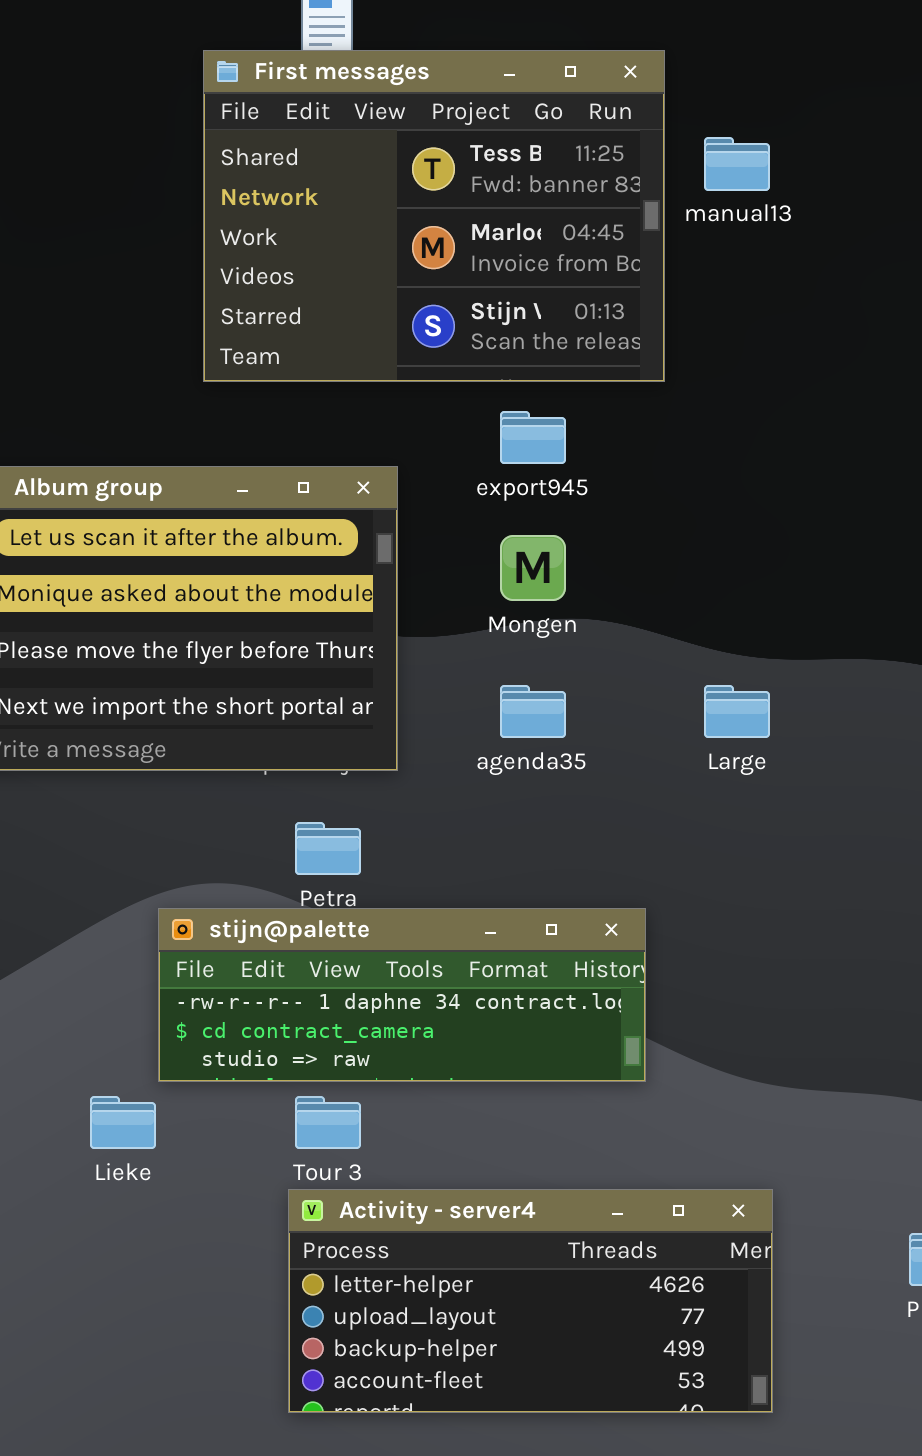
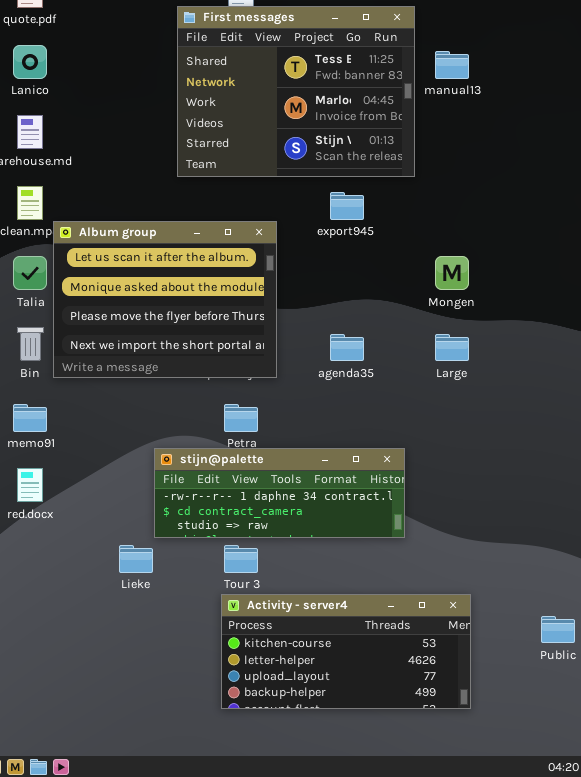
Mongen: [500,535,566,601] -> [435,256,469,290], moved
Activity - server4: [288,1189,773,1413] -> [221,594,471,709], scrolled up 1 row

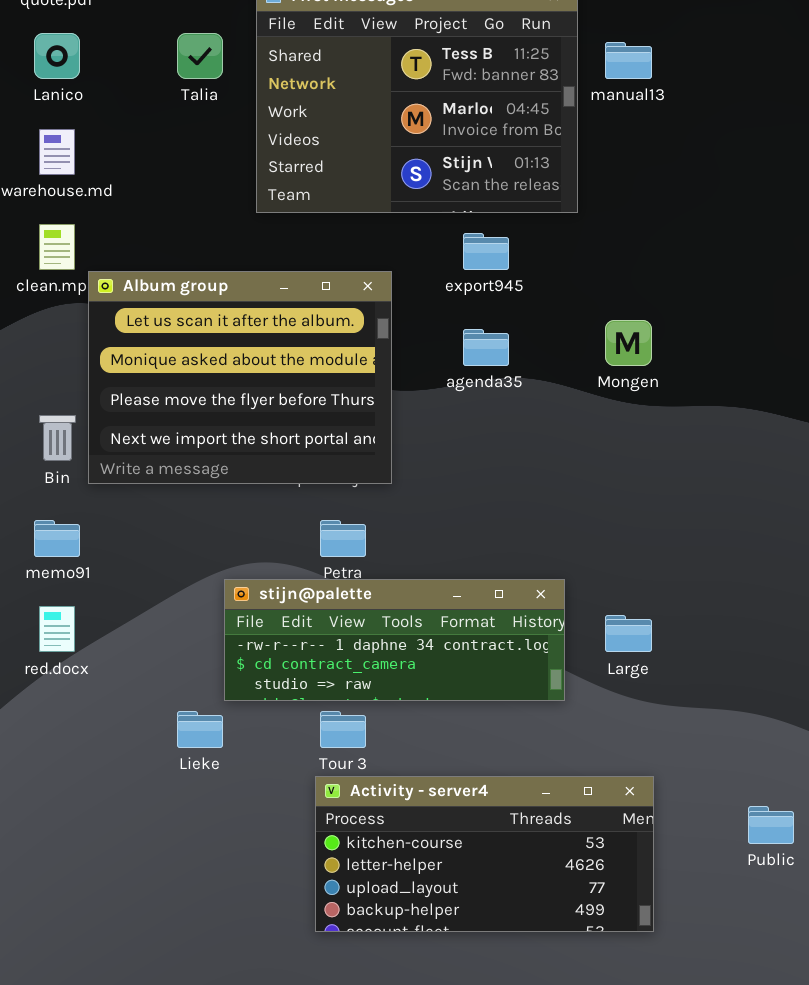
Talia: [13,256,47,290] -> [177,33,223,79], moved
agenda35: [330,334,364,361] -> [463,329,509,366], moved
Large: [435,334,469,361] -> [605,615,652,652], moved

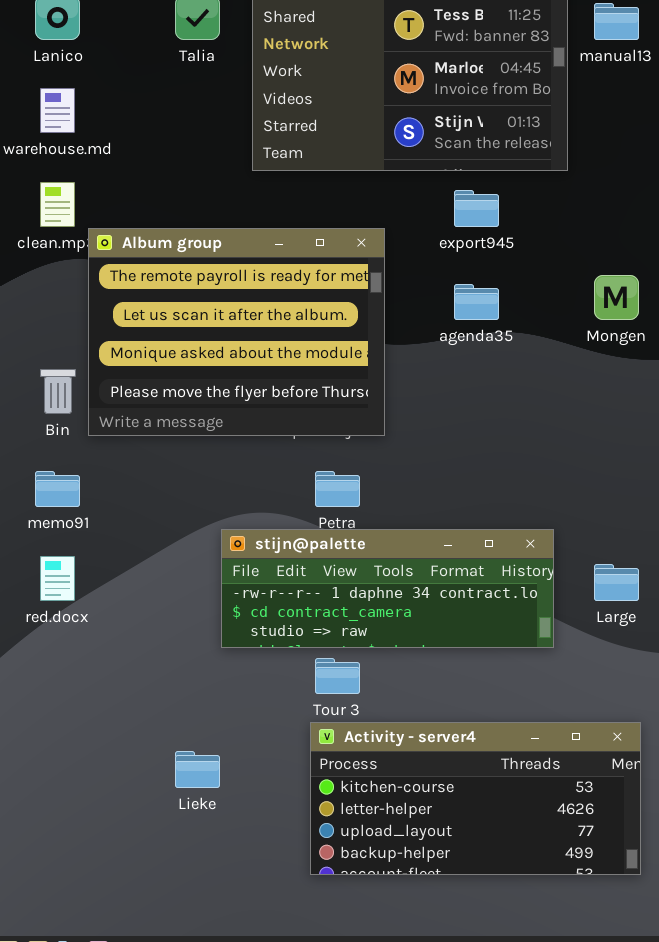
Album group: [88,271,392,484] -> [88,228,385,436], scrolled up 1 row
Lieke: [177,711,223,748] -> [175,751,220,788], moved

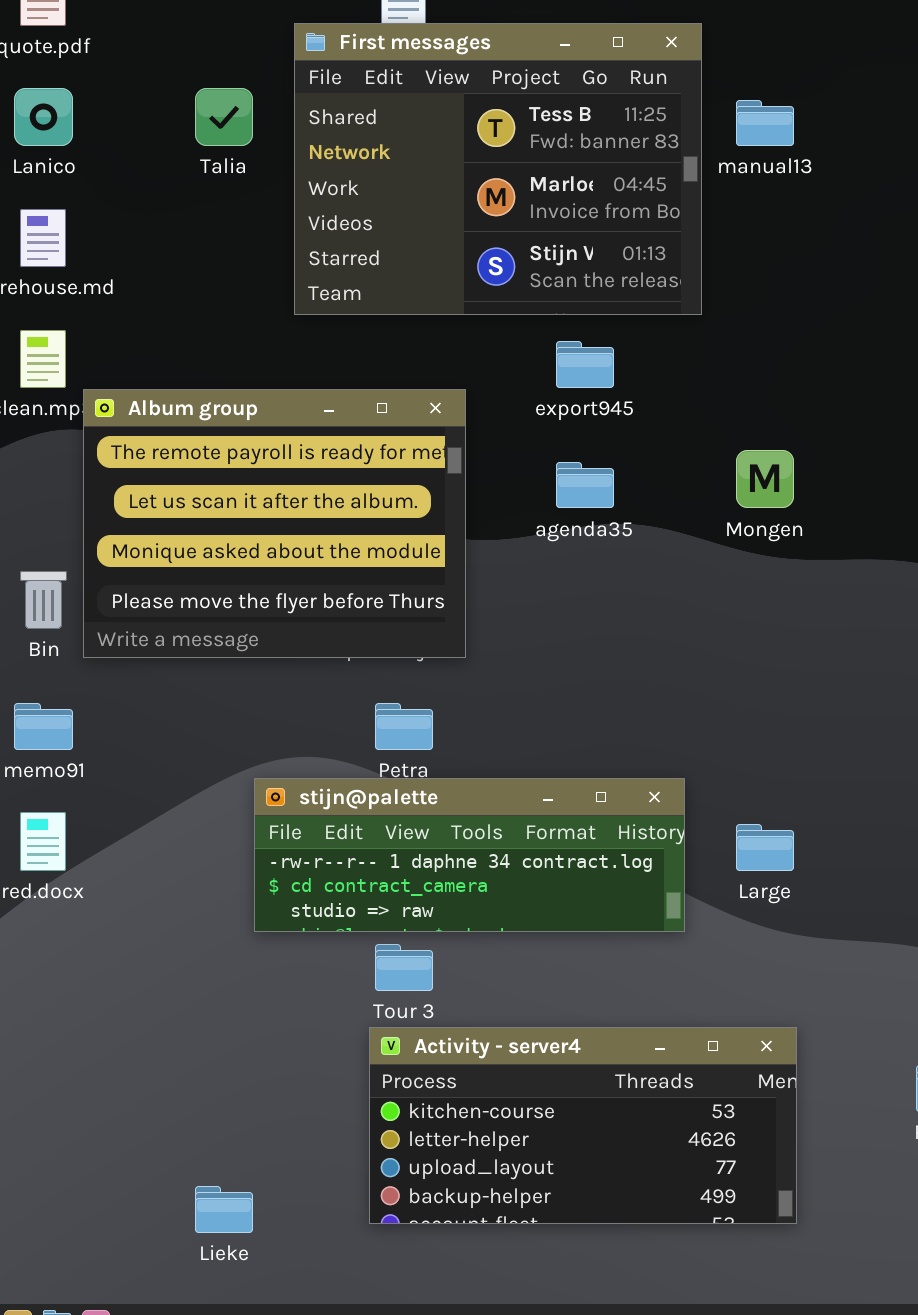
Lieke: [175,751,220,788] -> [195,1186,253,1233], moved

